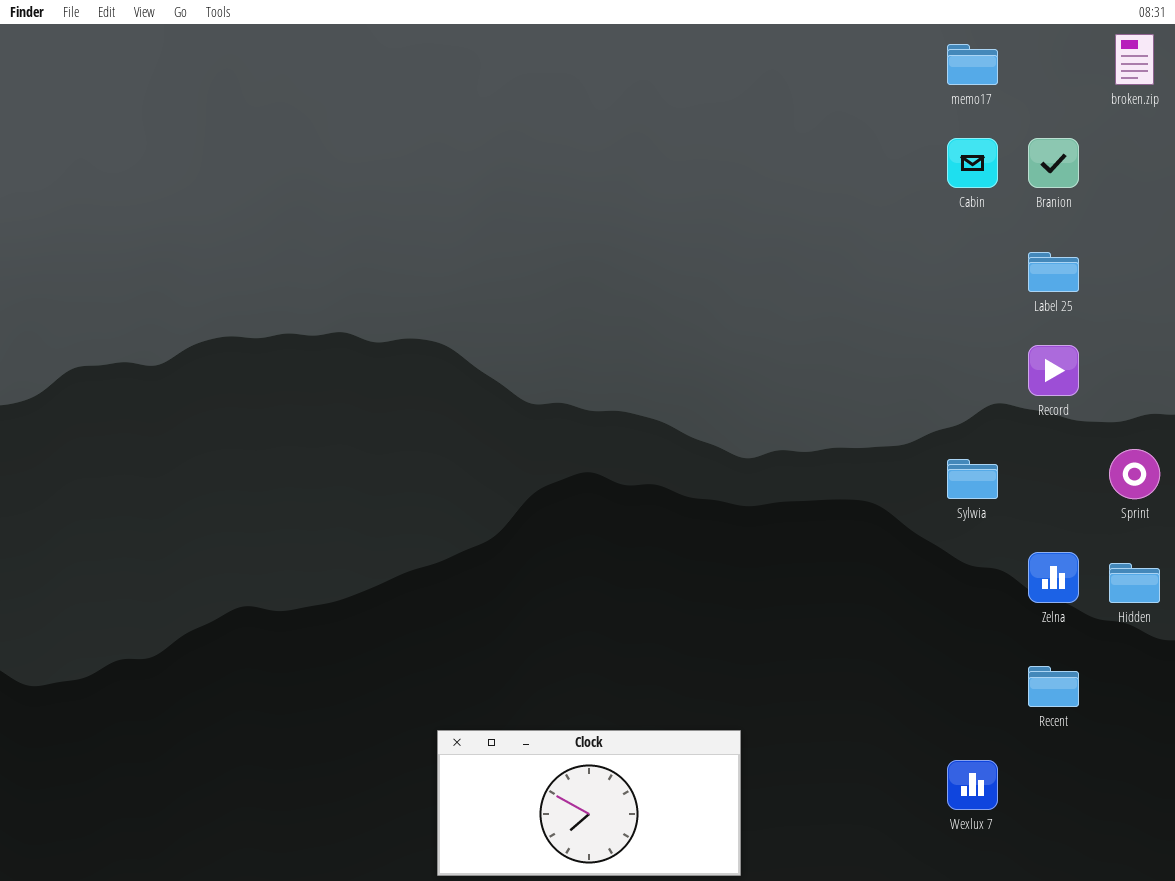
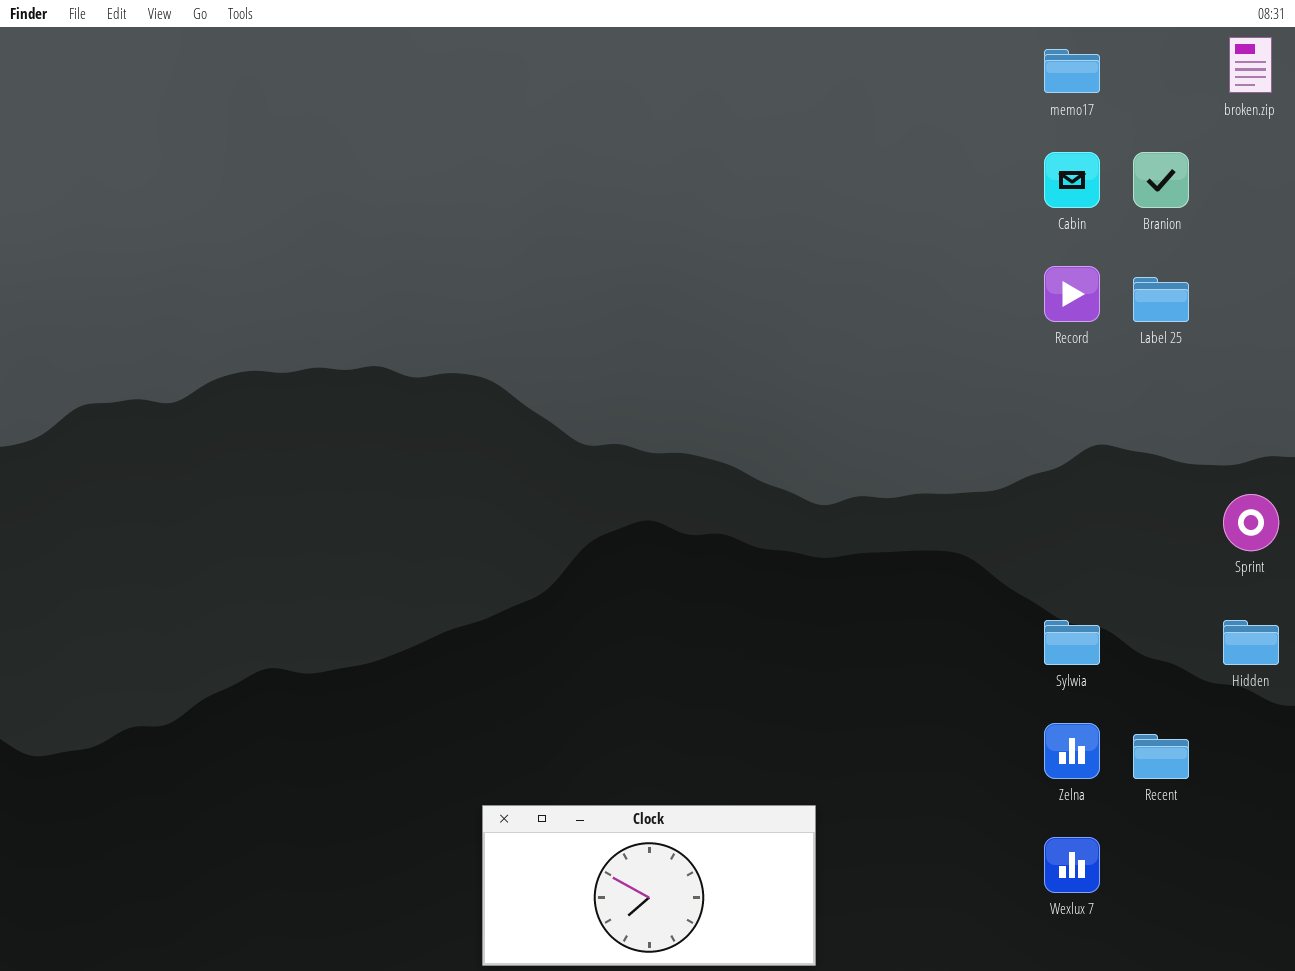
Record: [1028,345,1079,396] -> [1044,266,1100,322], moved
Sylwia: [947,459,998,499] -> [1044,620,1100,665], moved
Zelna: [1028,552,1079,603] -> [1044,723,1100,779], moved

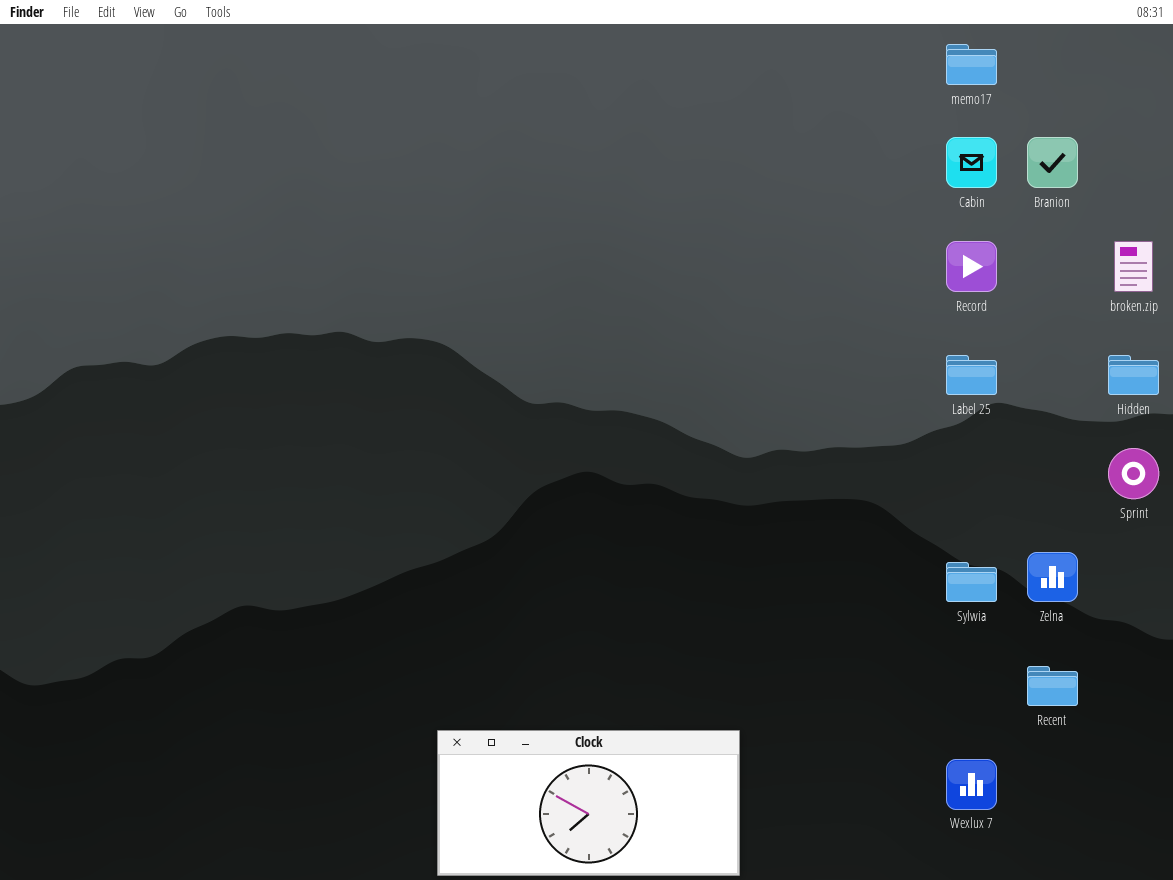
broken.zip: [1229,37,1272,93] -> [1114,241,1153,292], moved
Label 25: [1133,277,1189,322] -> [946,355,997,395], moved
Hidden: [1223,620,1279,665] -> [1108,355,1159,395], moved
Zelna: [1044,723,1100,779] -> [1027,552,1078,602], moved

